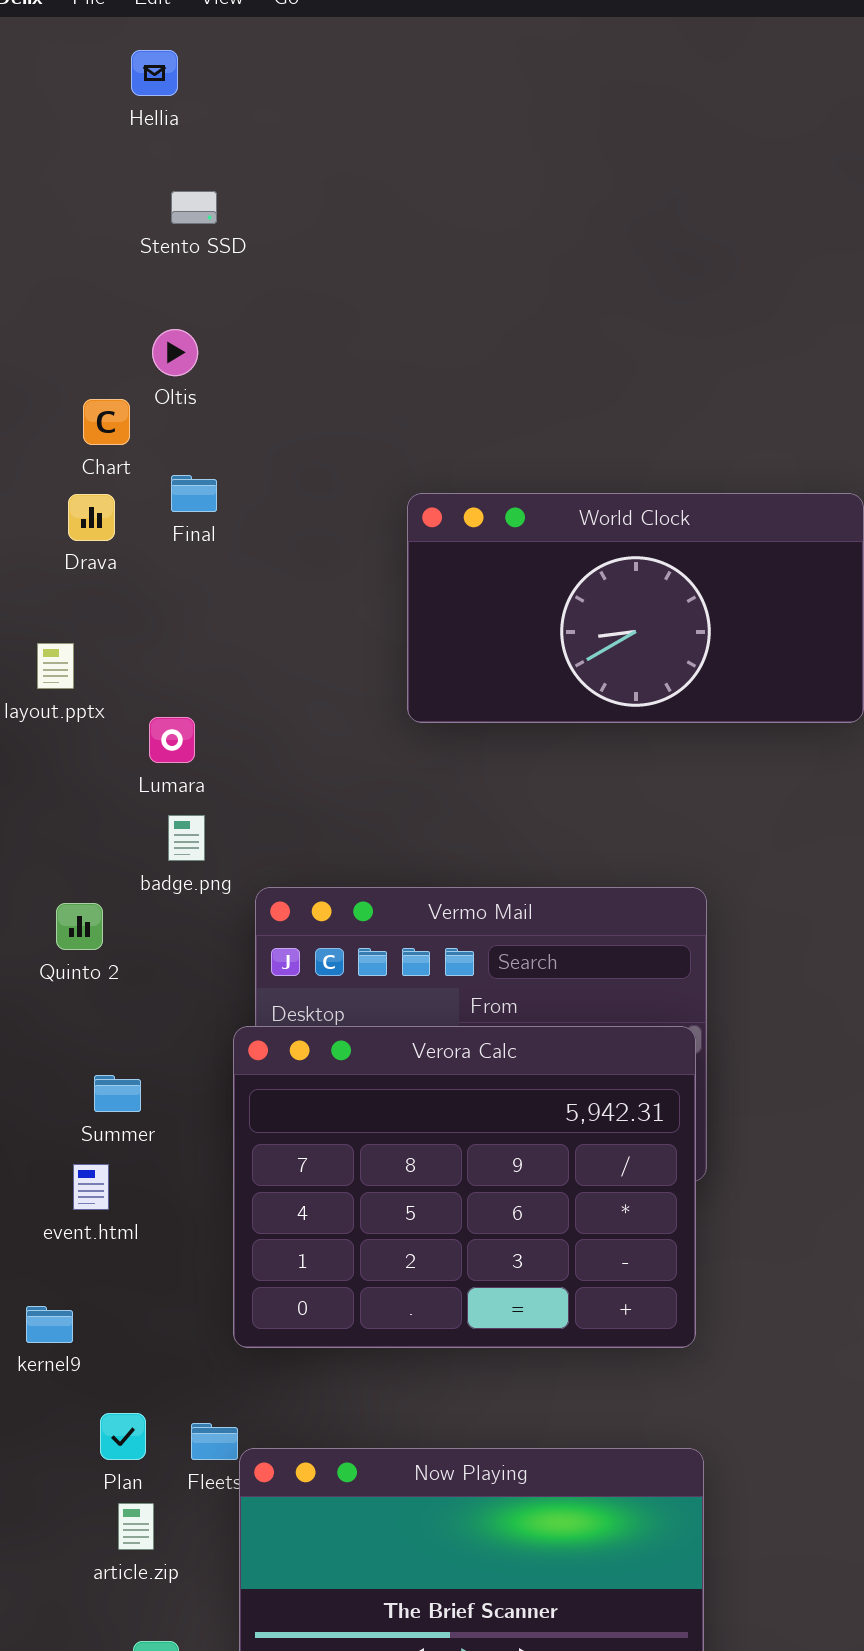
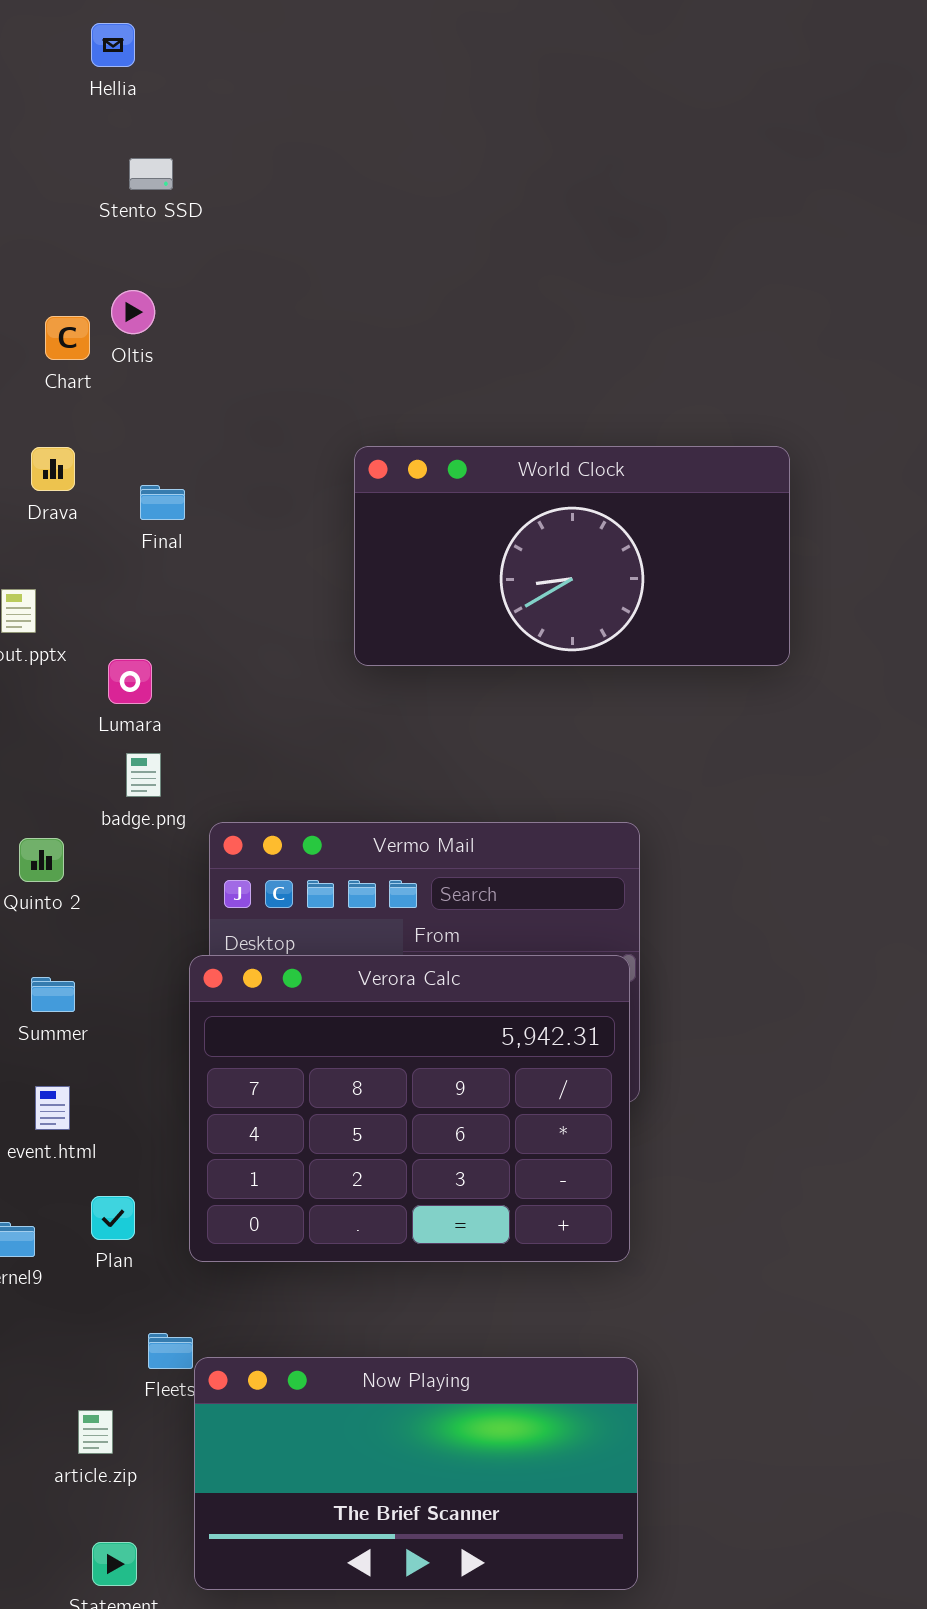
Chart: [83,399,130,445] -> [45,316,90,360], moved
Final: [171,475,217,512] -> [140,485,185,520], moved
Summer: [94,1075,141,1112] -> [31,977,75,1012], moved
Plan: [100,1413,146,1460] -> [91,1196,135,1240], moved

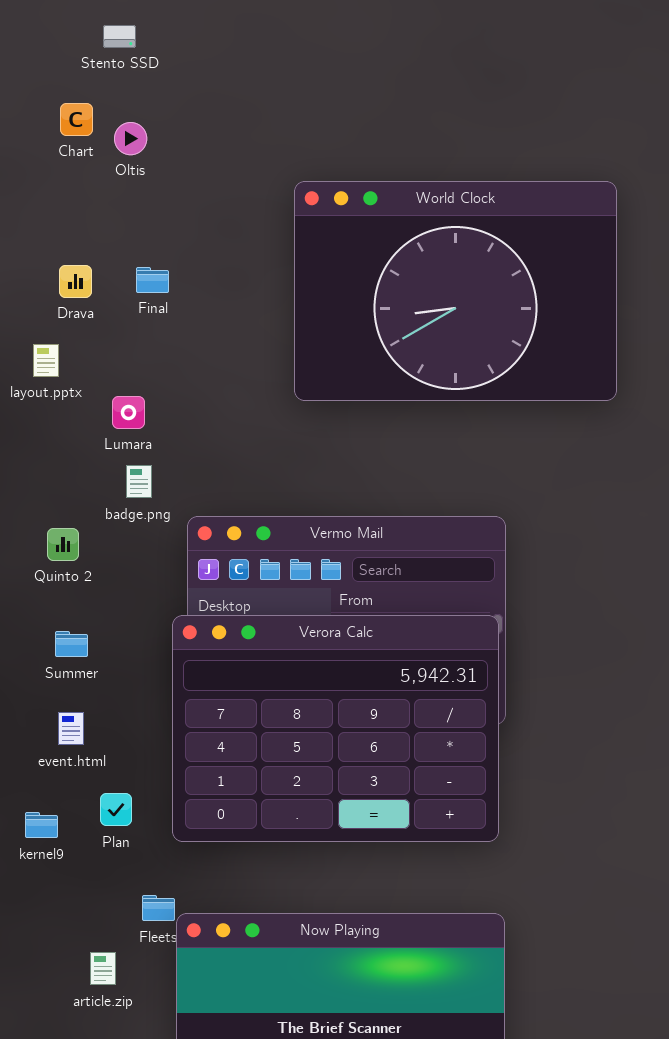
Stento SSD: [129,158,173,190] -> [103,25,136,48], moved
Chart: [45,316,90,360] -> [60,103,93,136], moved
World Clock: [354,446,790,666] -> [294,181,617,401], resized
Drava: [31,447,75,491] -> [59,265,92,298], moved

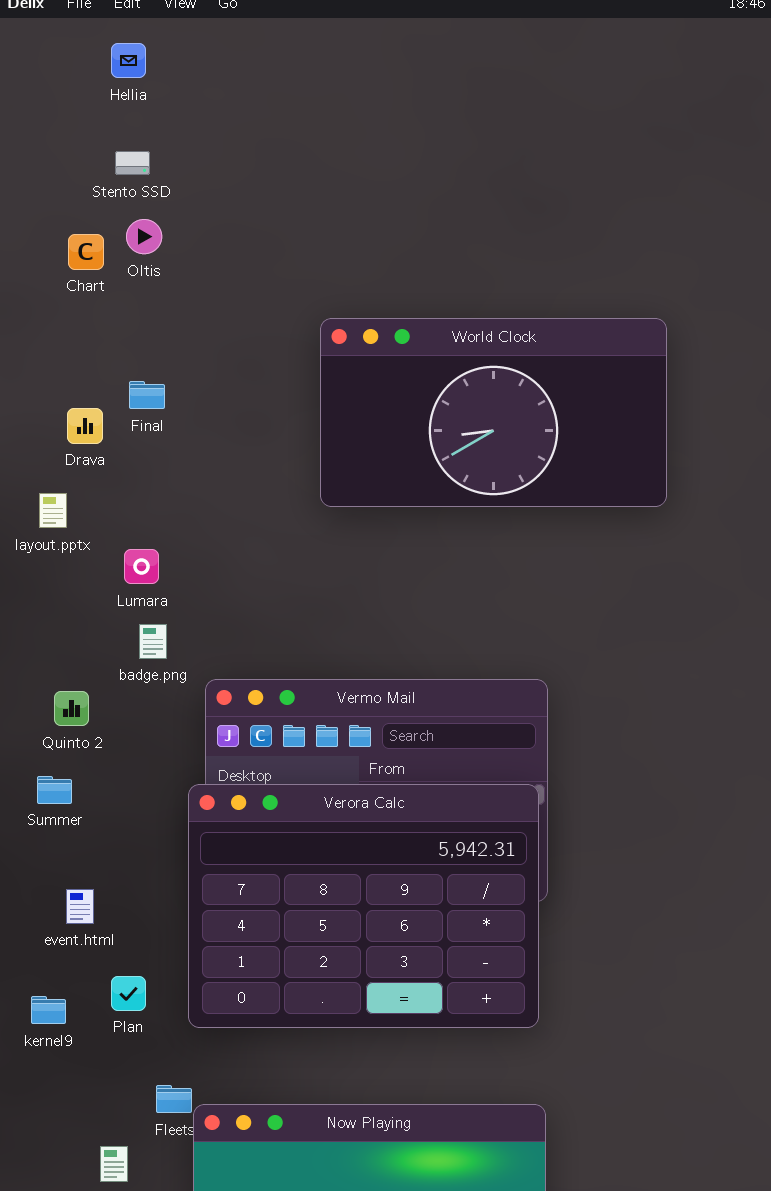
Oltis: [114,122,147,155] -> [126,219,162,254], moved
World Clock: [294,181,617,401] -> [320,318,667,507], resized
Final: [136,267,169,293] -> [129,381,165,409], moved
Summer: [55,631,88,657] -> [37,776,72,804], moved

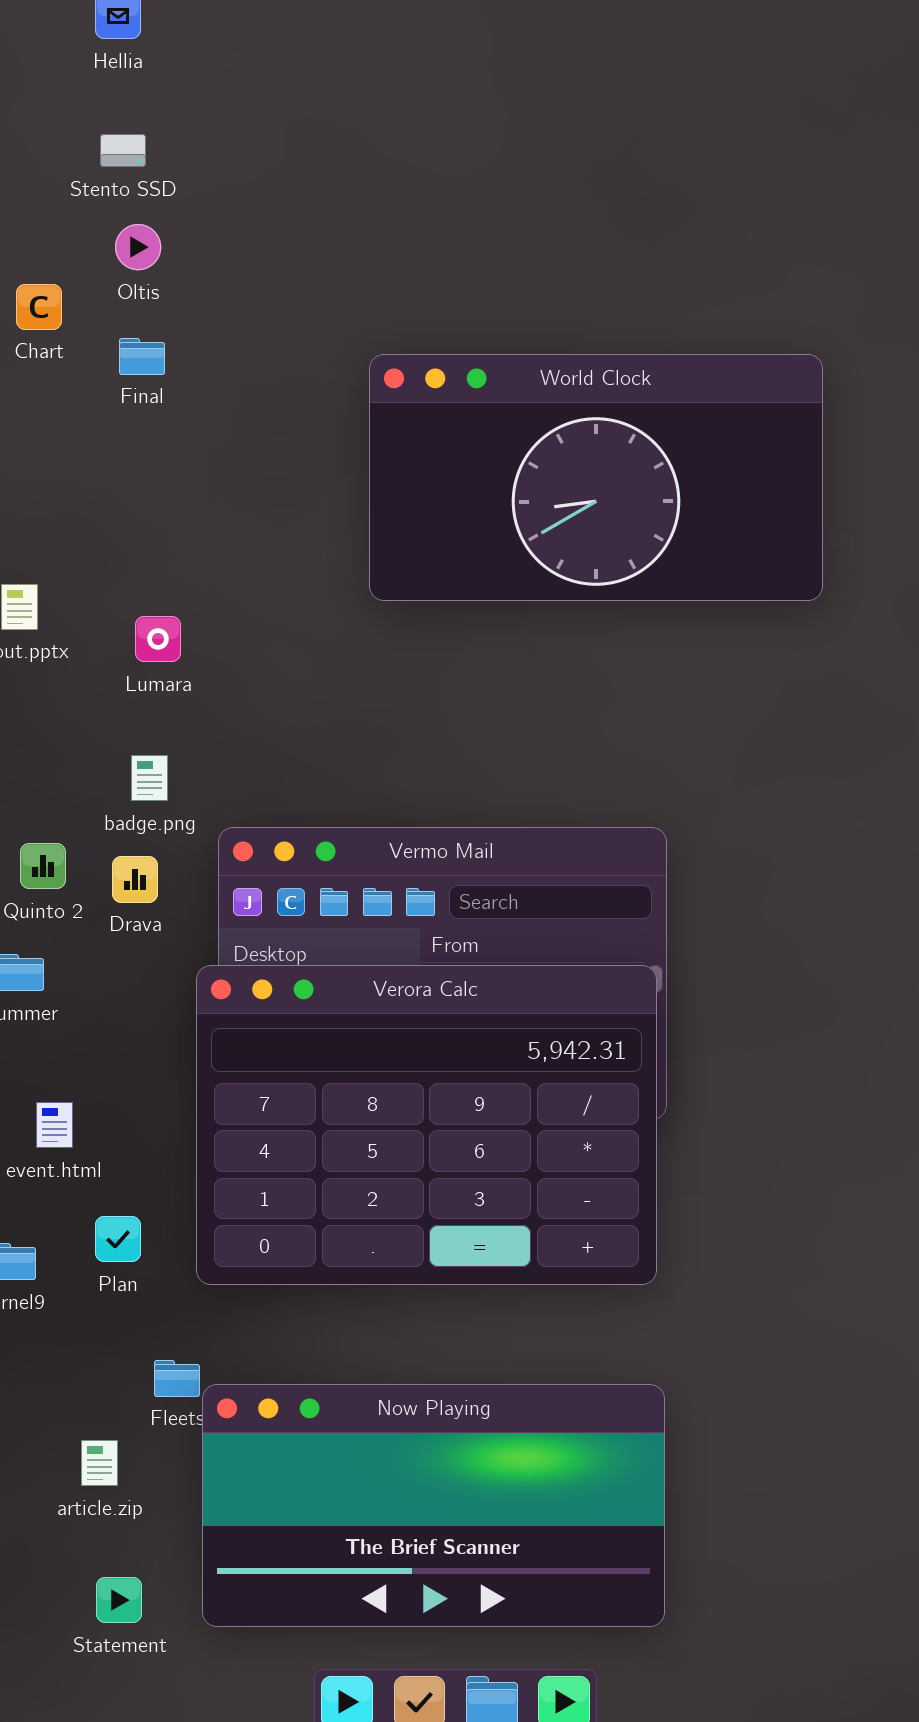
Chart: [68,234,104,270] -> [16,284,62,330], moved
Final: [129,381,165,409] -> [119,338,165,375], moved
Drava: [67,408,103,444] -> [112,856,158,903], moved
Lumara: [124,549,159,584] -> [135,616,181,662], moved

